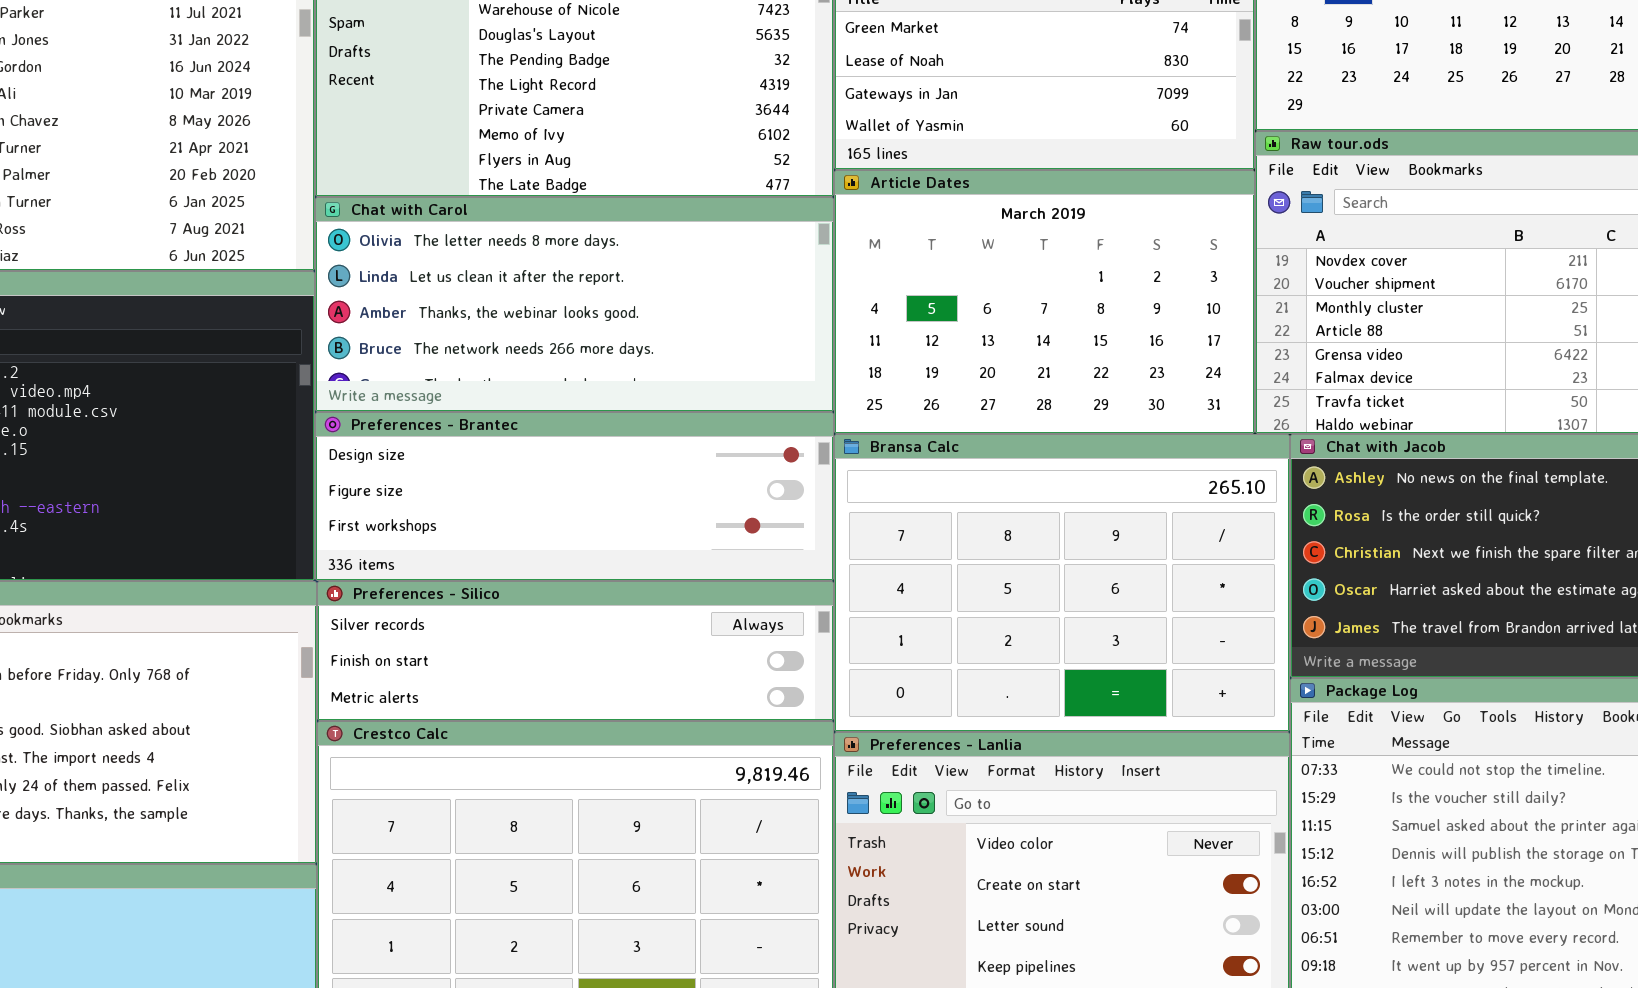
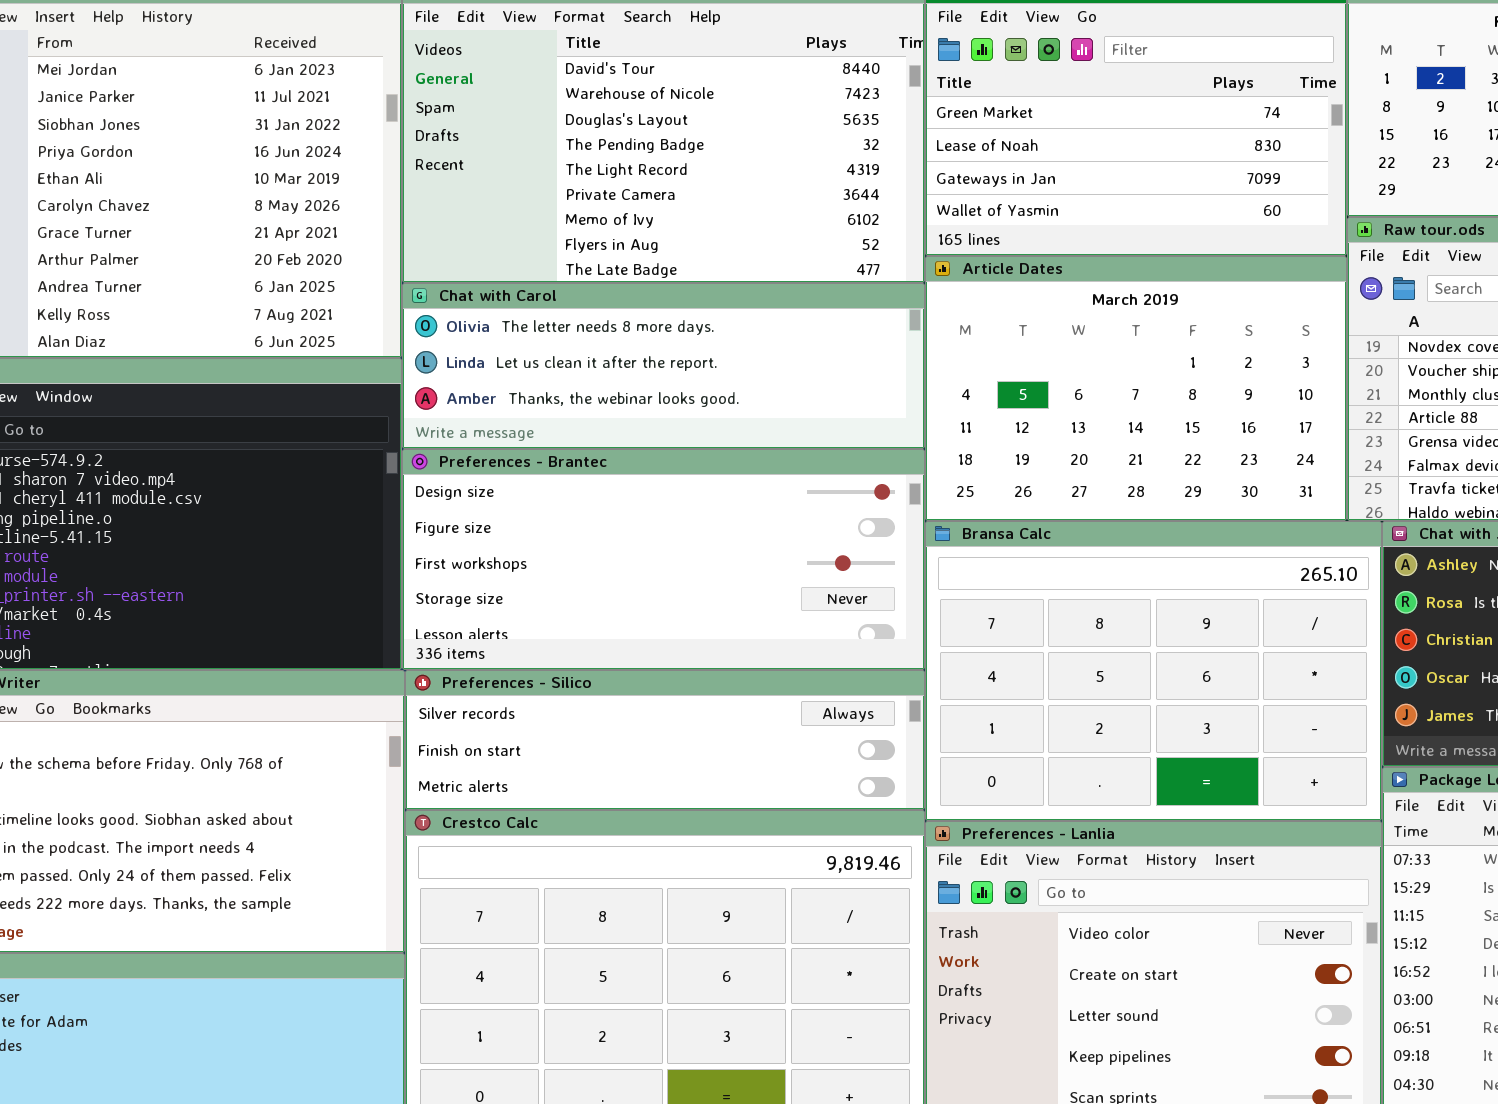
Chat with Carol: [315,197,834,412] -> [402,283,925,449], resized
Preferences - Brantec: [315,412,834,581] -> [402,449,925,670], resized

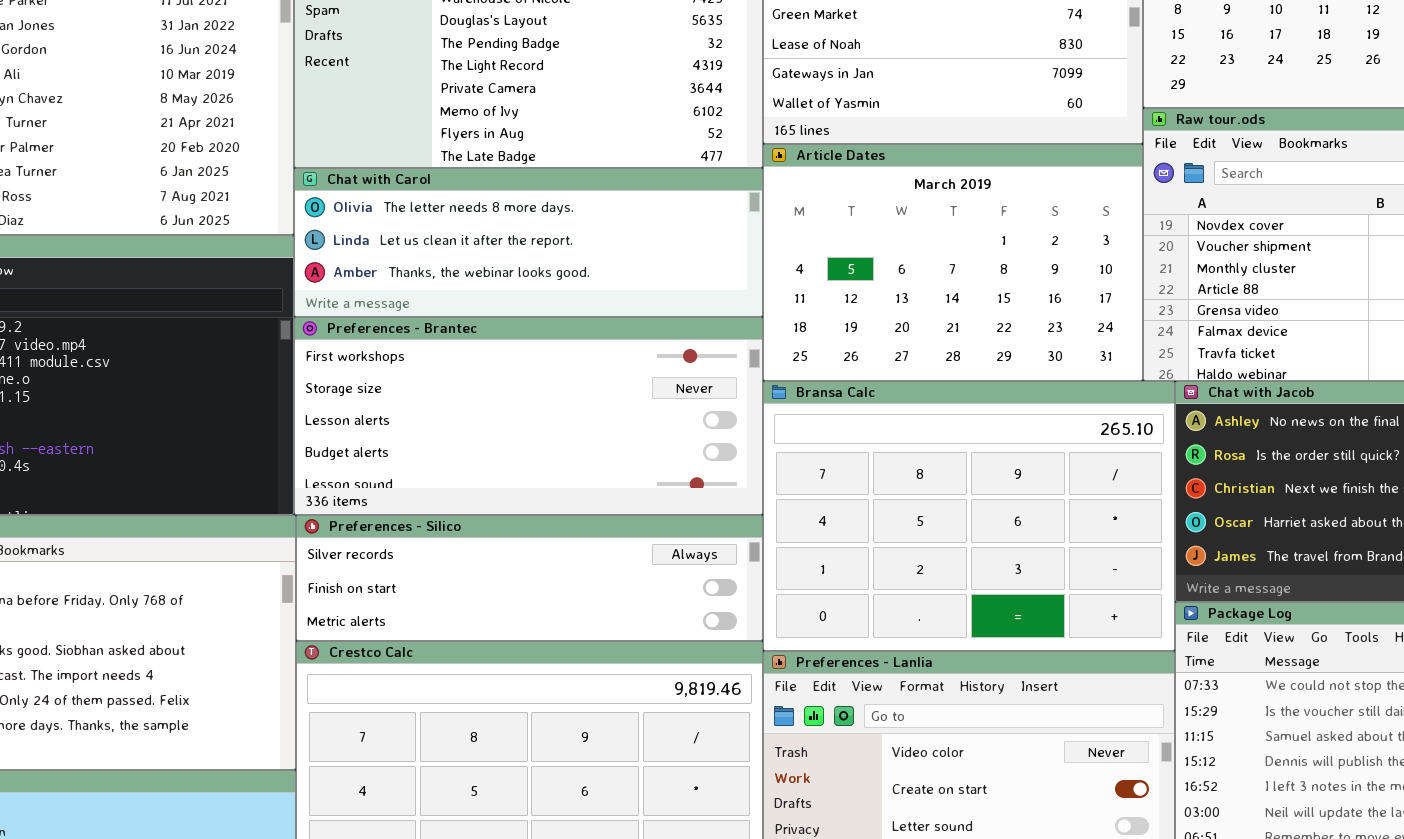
Preferences - Brantec: [402,449,925,670] -> [294,317,763,515], scrolled down 2 rows

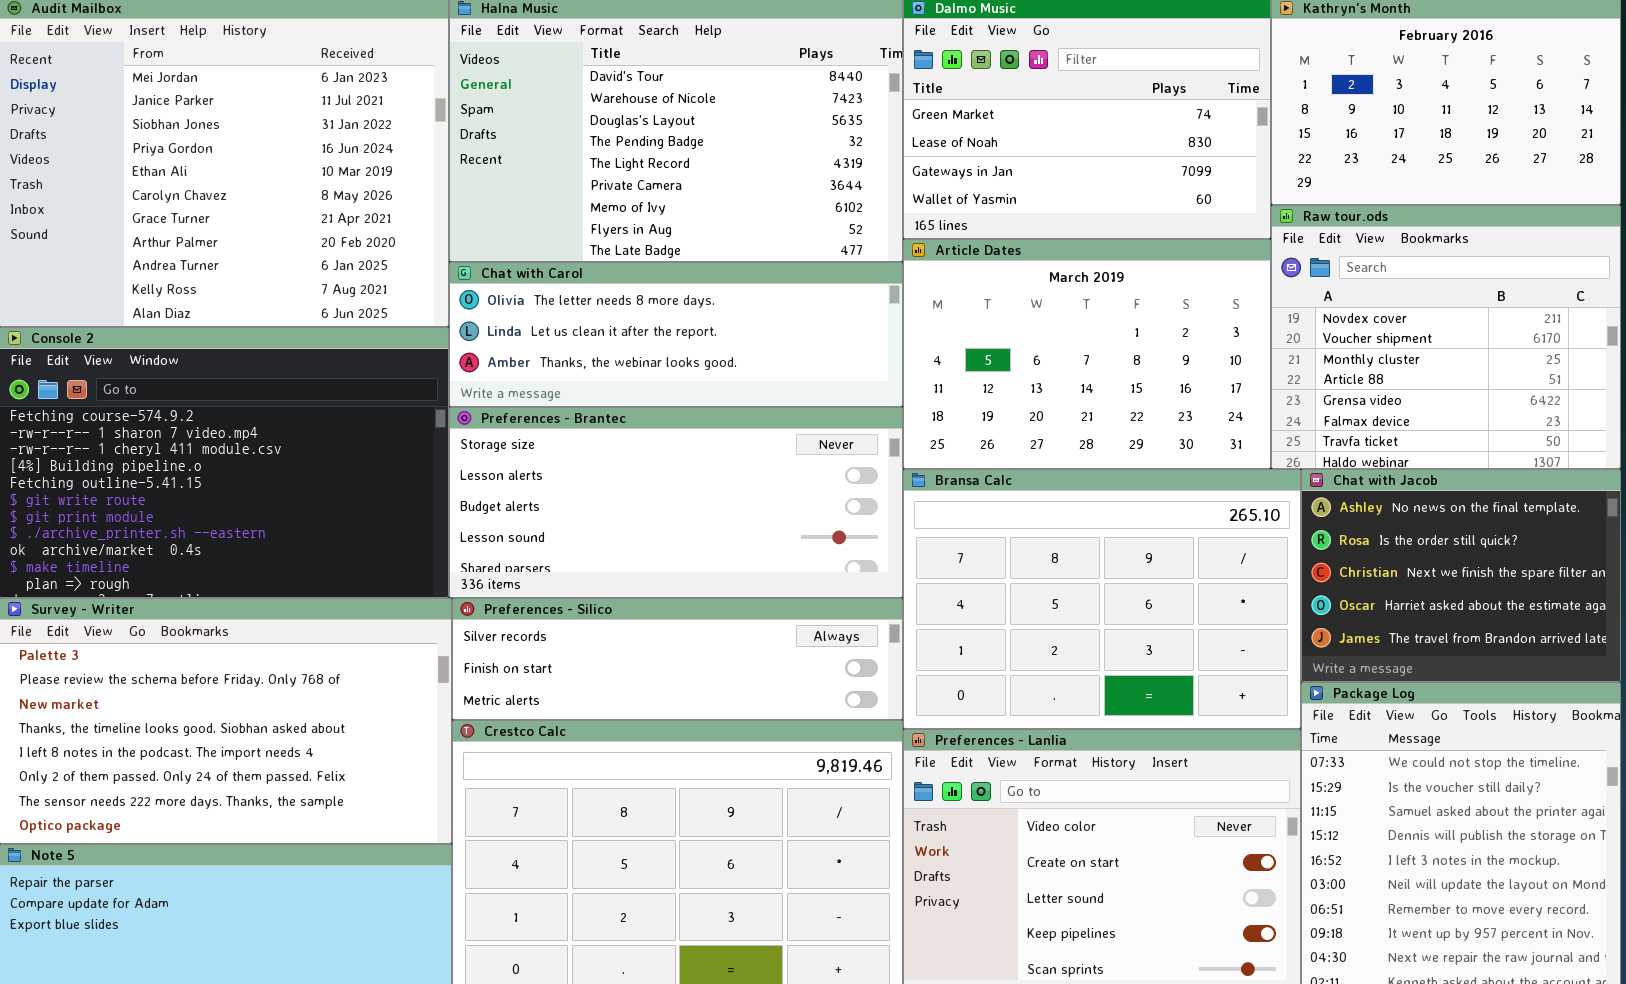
Preferences - Brantec: [294,317,763,515] -> [449,407,903,598], scrolled down 1 row

